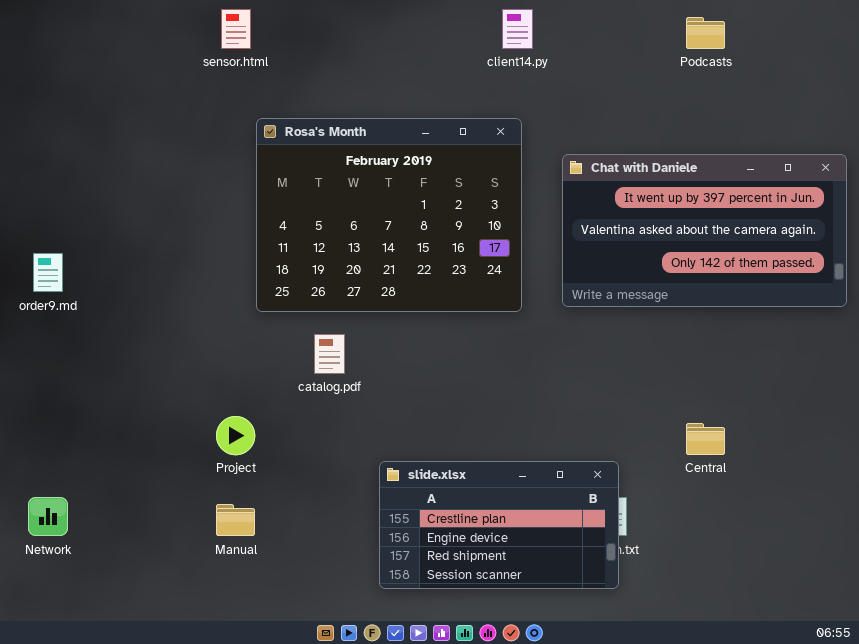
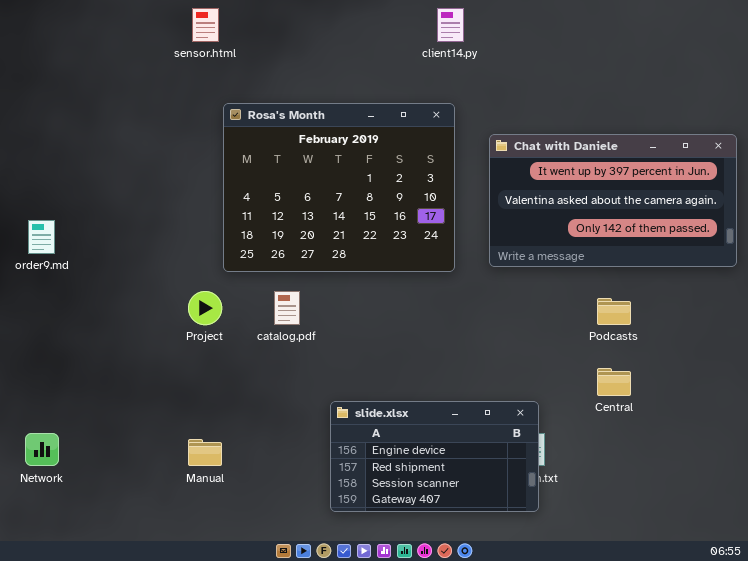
Podcasts: [686,17,725,49] -> [597,298,631,325], moved
Project: [216,416,255,455] -> [188,291,222,325], moved
slide.xlsx: [379,461,619,589] -> [330,401,539,512], scrolled down 1 row

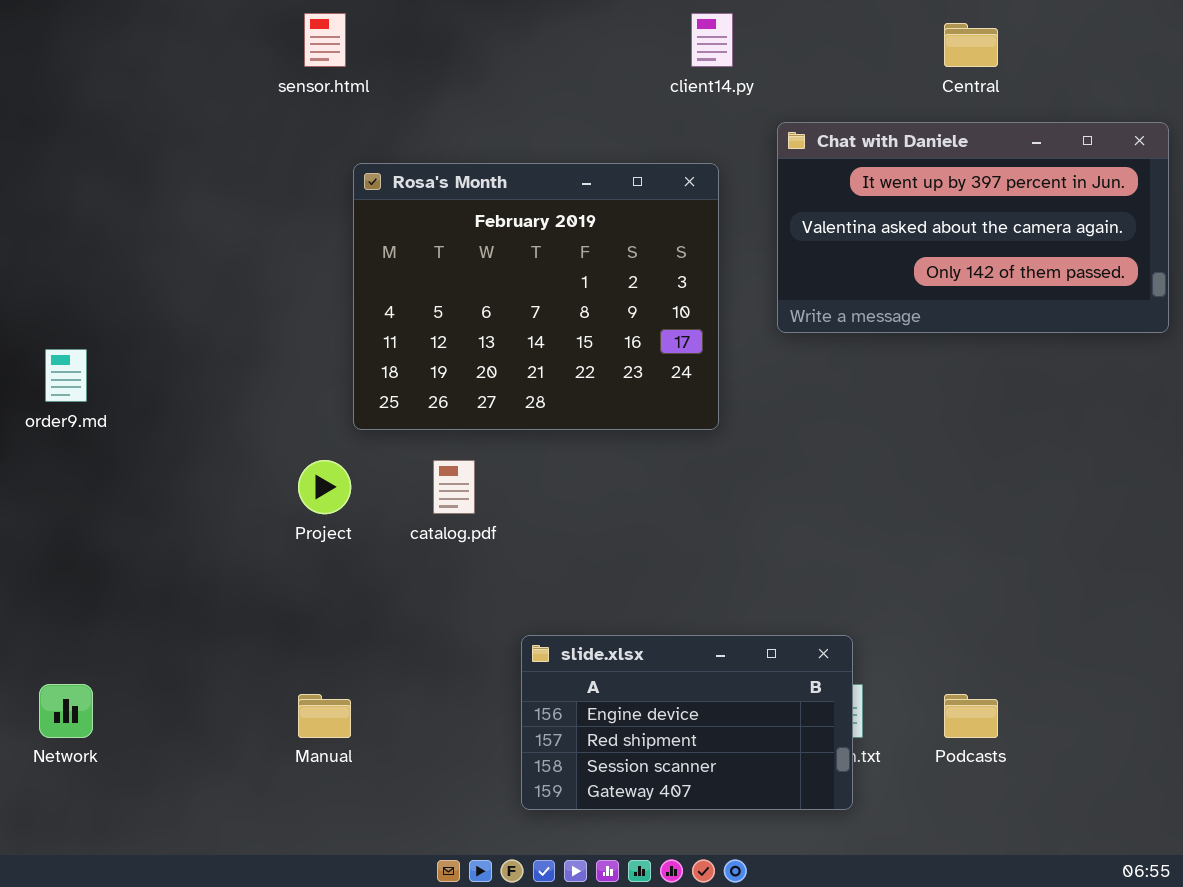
Chat with Daniele: [489,134,737,267] -> [777,122,1169,333], moved
Podcasts: [597,298,631,325] -> [944,694,998,738], moved
Central: [597,368,631,396] -> [944,23,998,67], moved

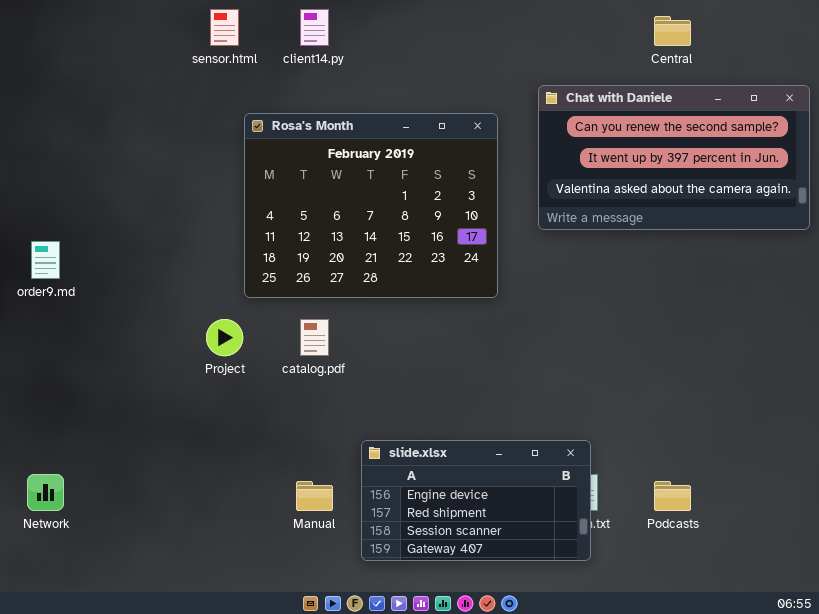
client14.py: [691,13,733,67] -> [300,9,329,46], moved
Chat with Daniele: [777,122,1169,333] -> [538,85,810,230], scrolled up 1 row
Manual: [298,694,351,738] -> [296,481,333,511], moved

